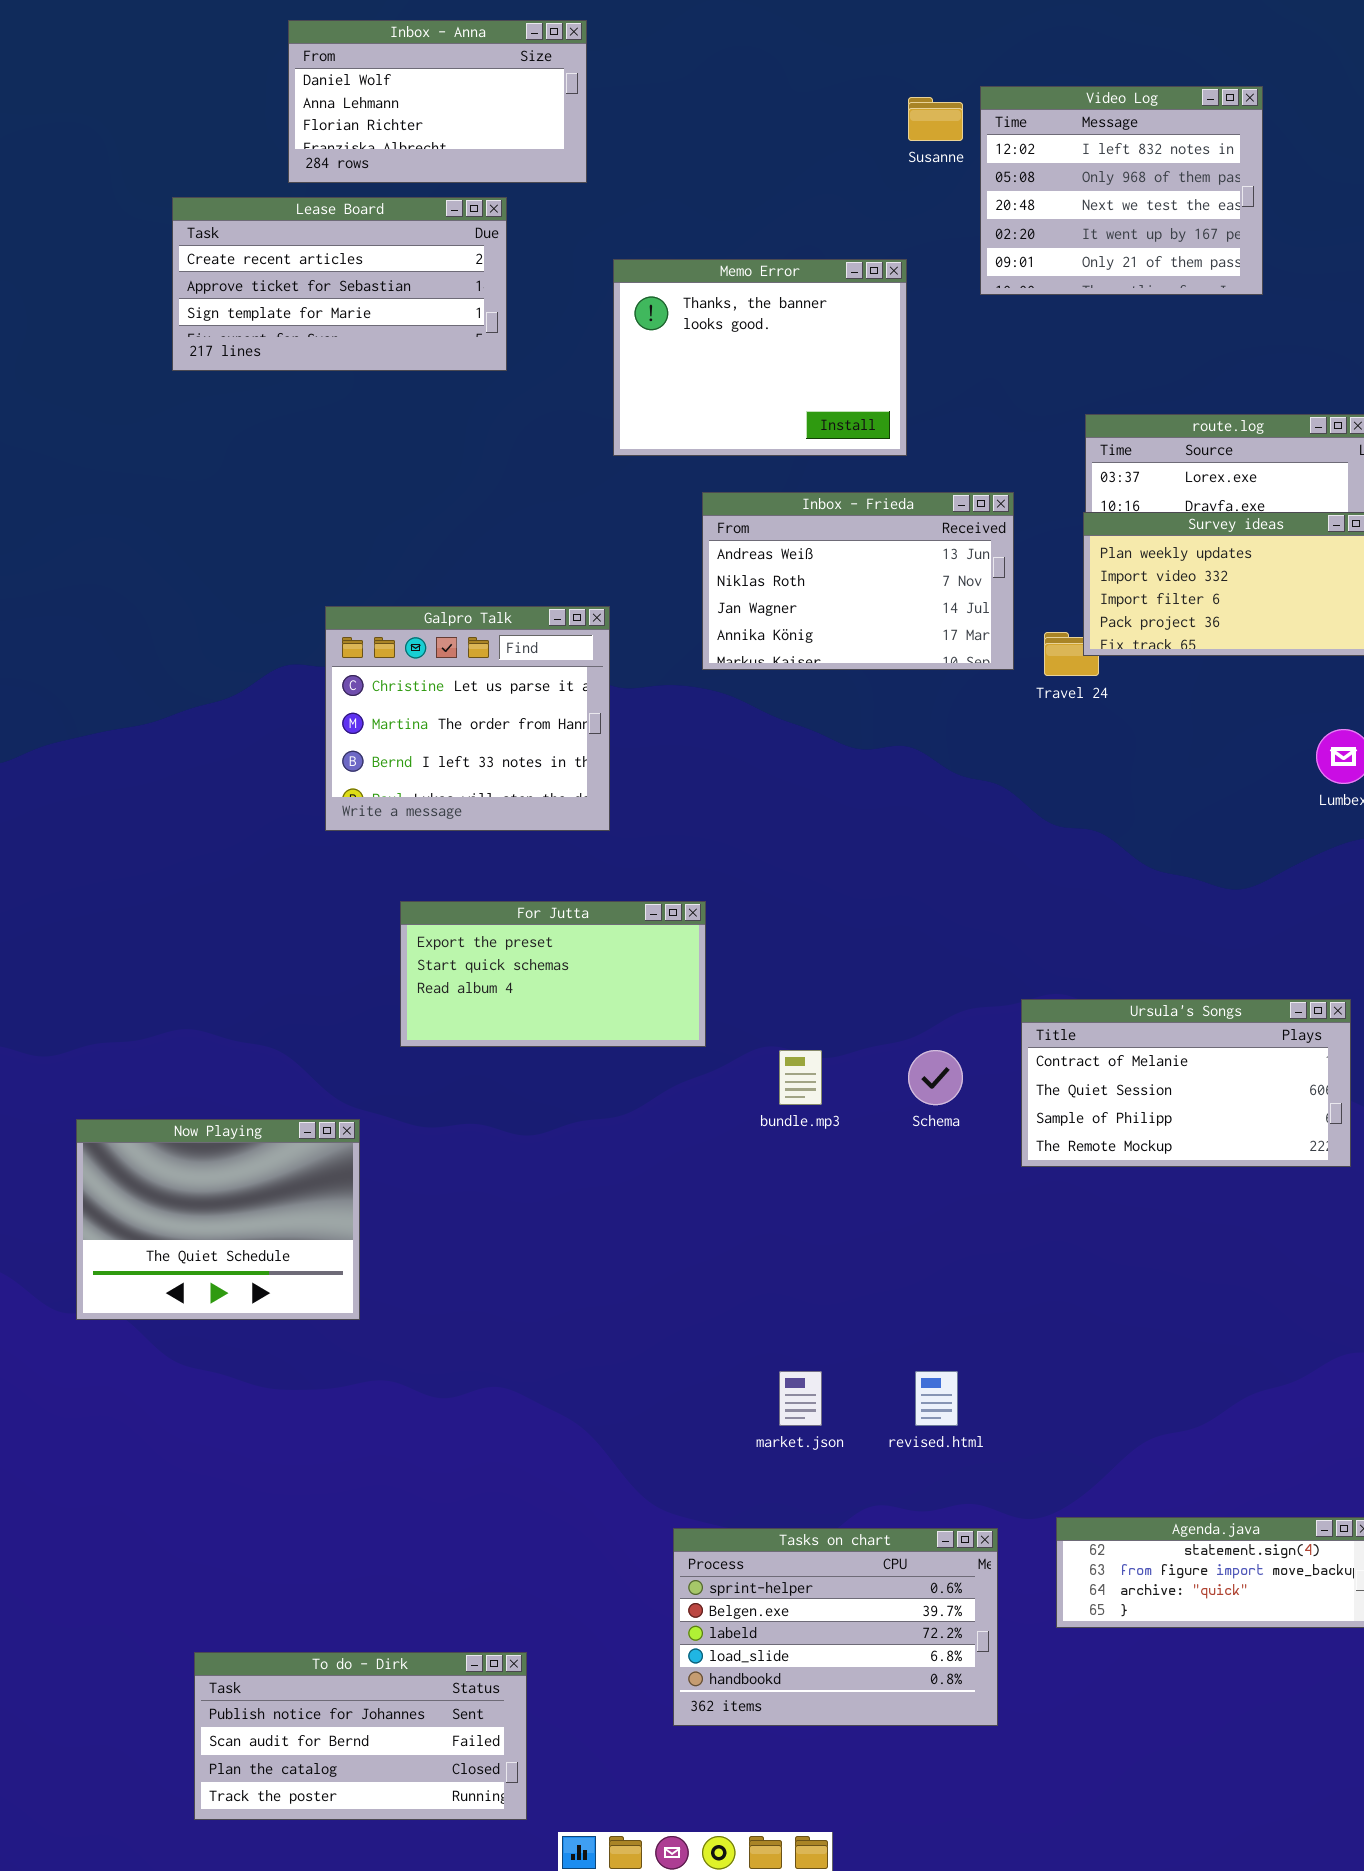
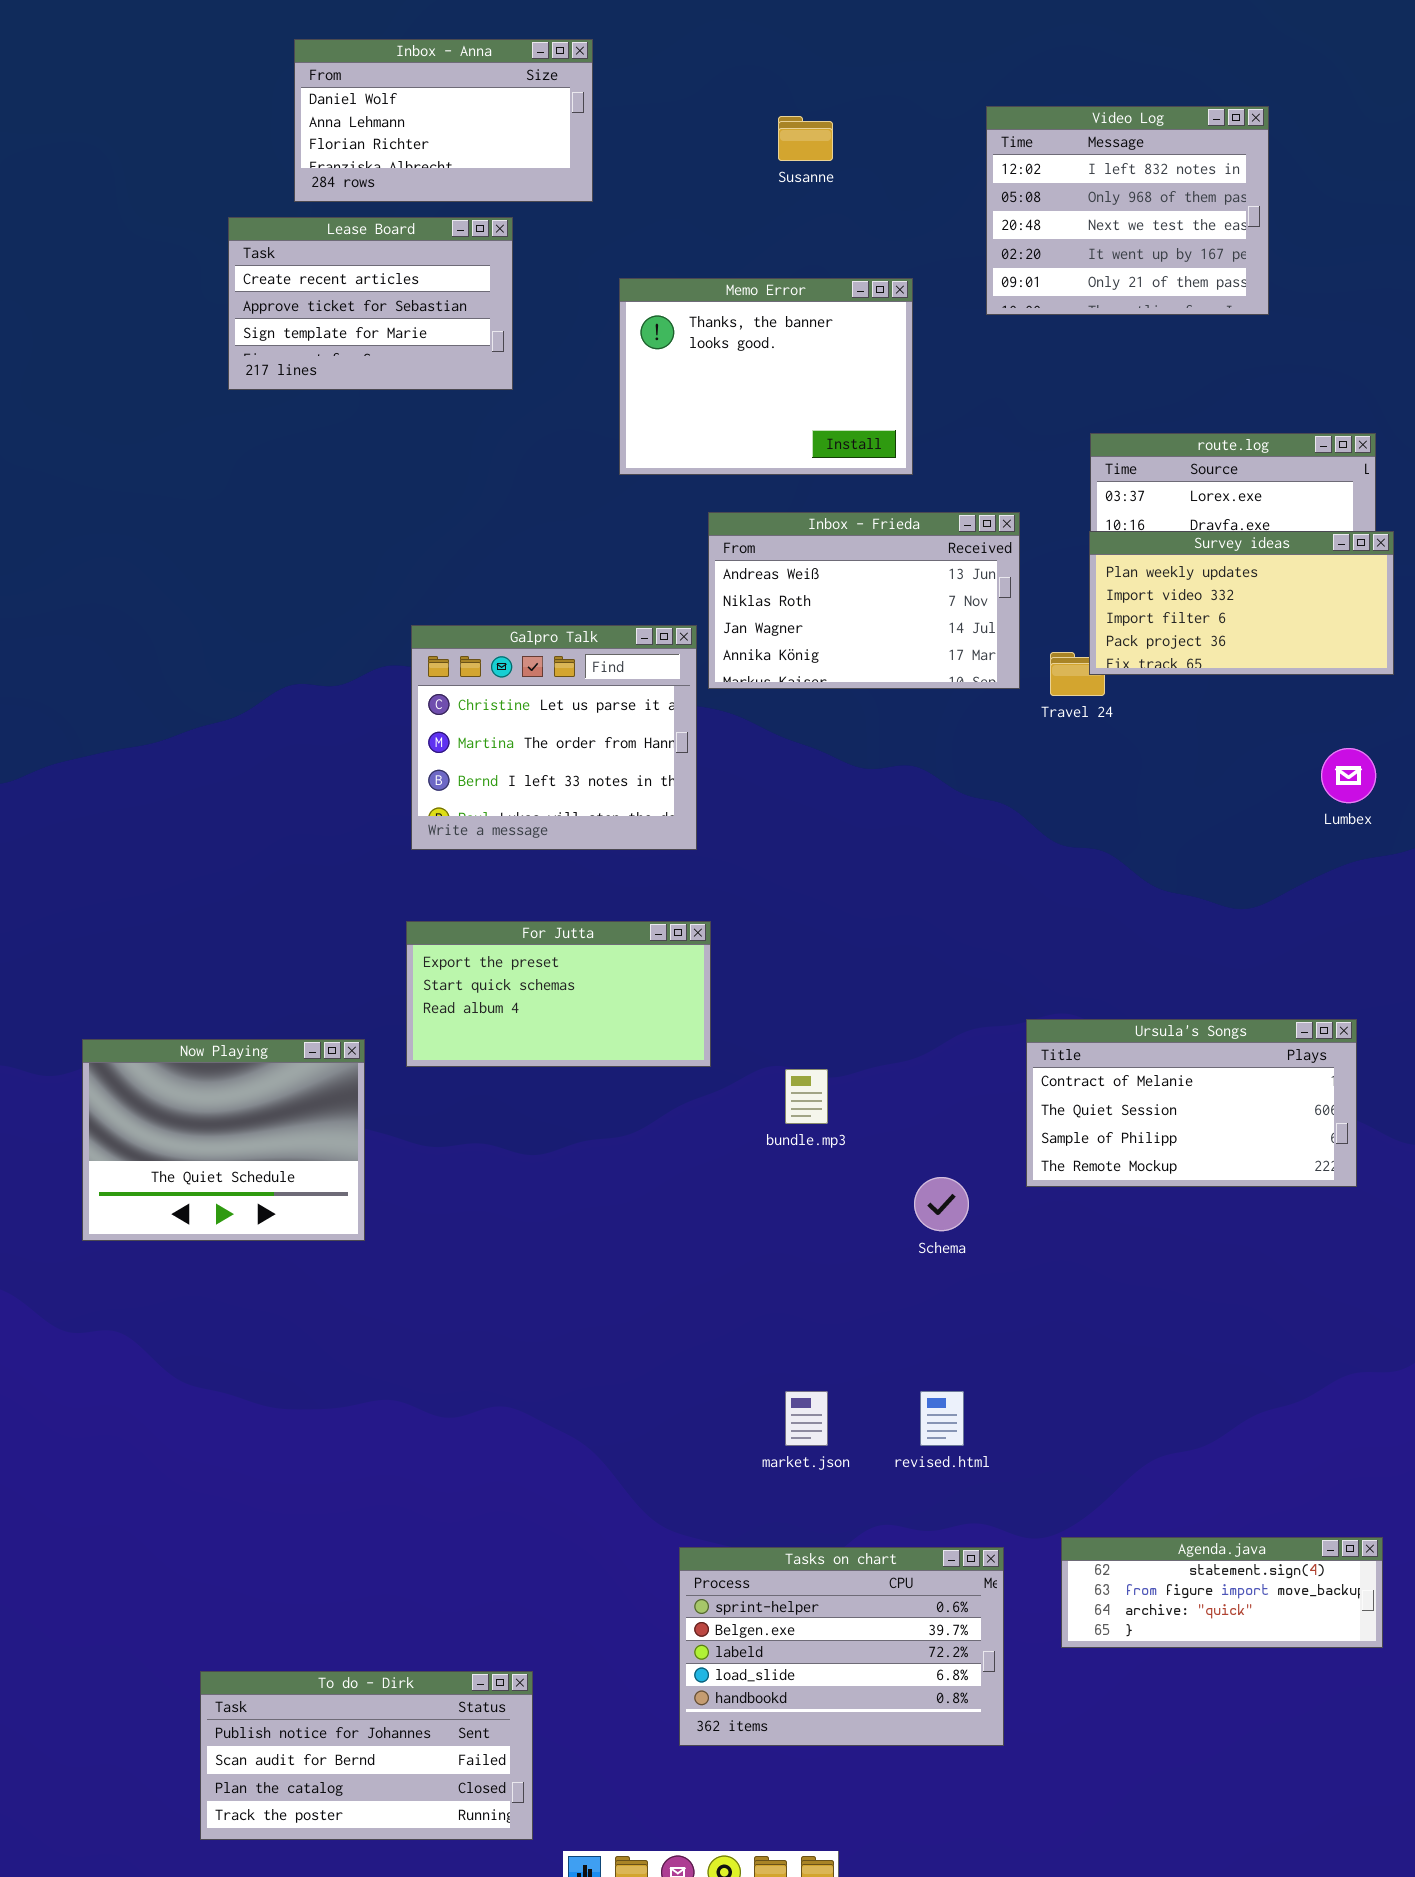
Susanne: [908,97,963,141] -> [778,116,833,161], moved
Lease Board: [172,197,507,371] -> [228,217,513,390], resized
Galpro Talk: [325,606,610,831] -> [411,625,697,850], moved
Schema: [908,1050,963,1105] -> [914,1177,969,1231], moved
Now Playing: [76,1119,360,1320] -> [82,1039,365,1241], moved

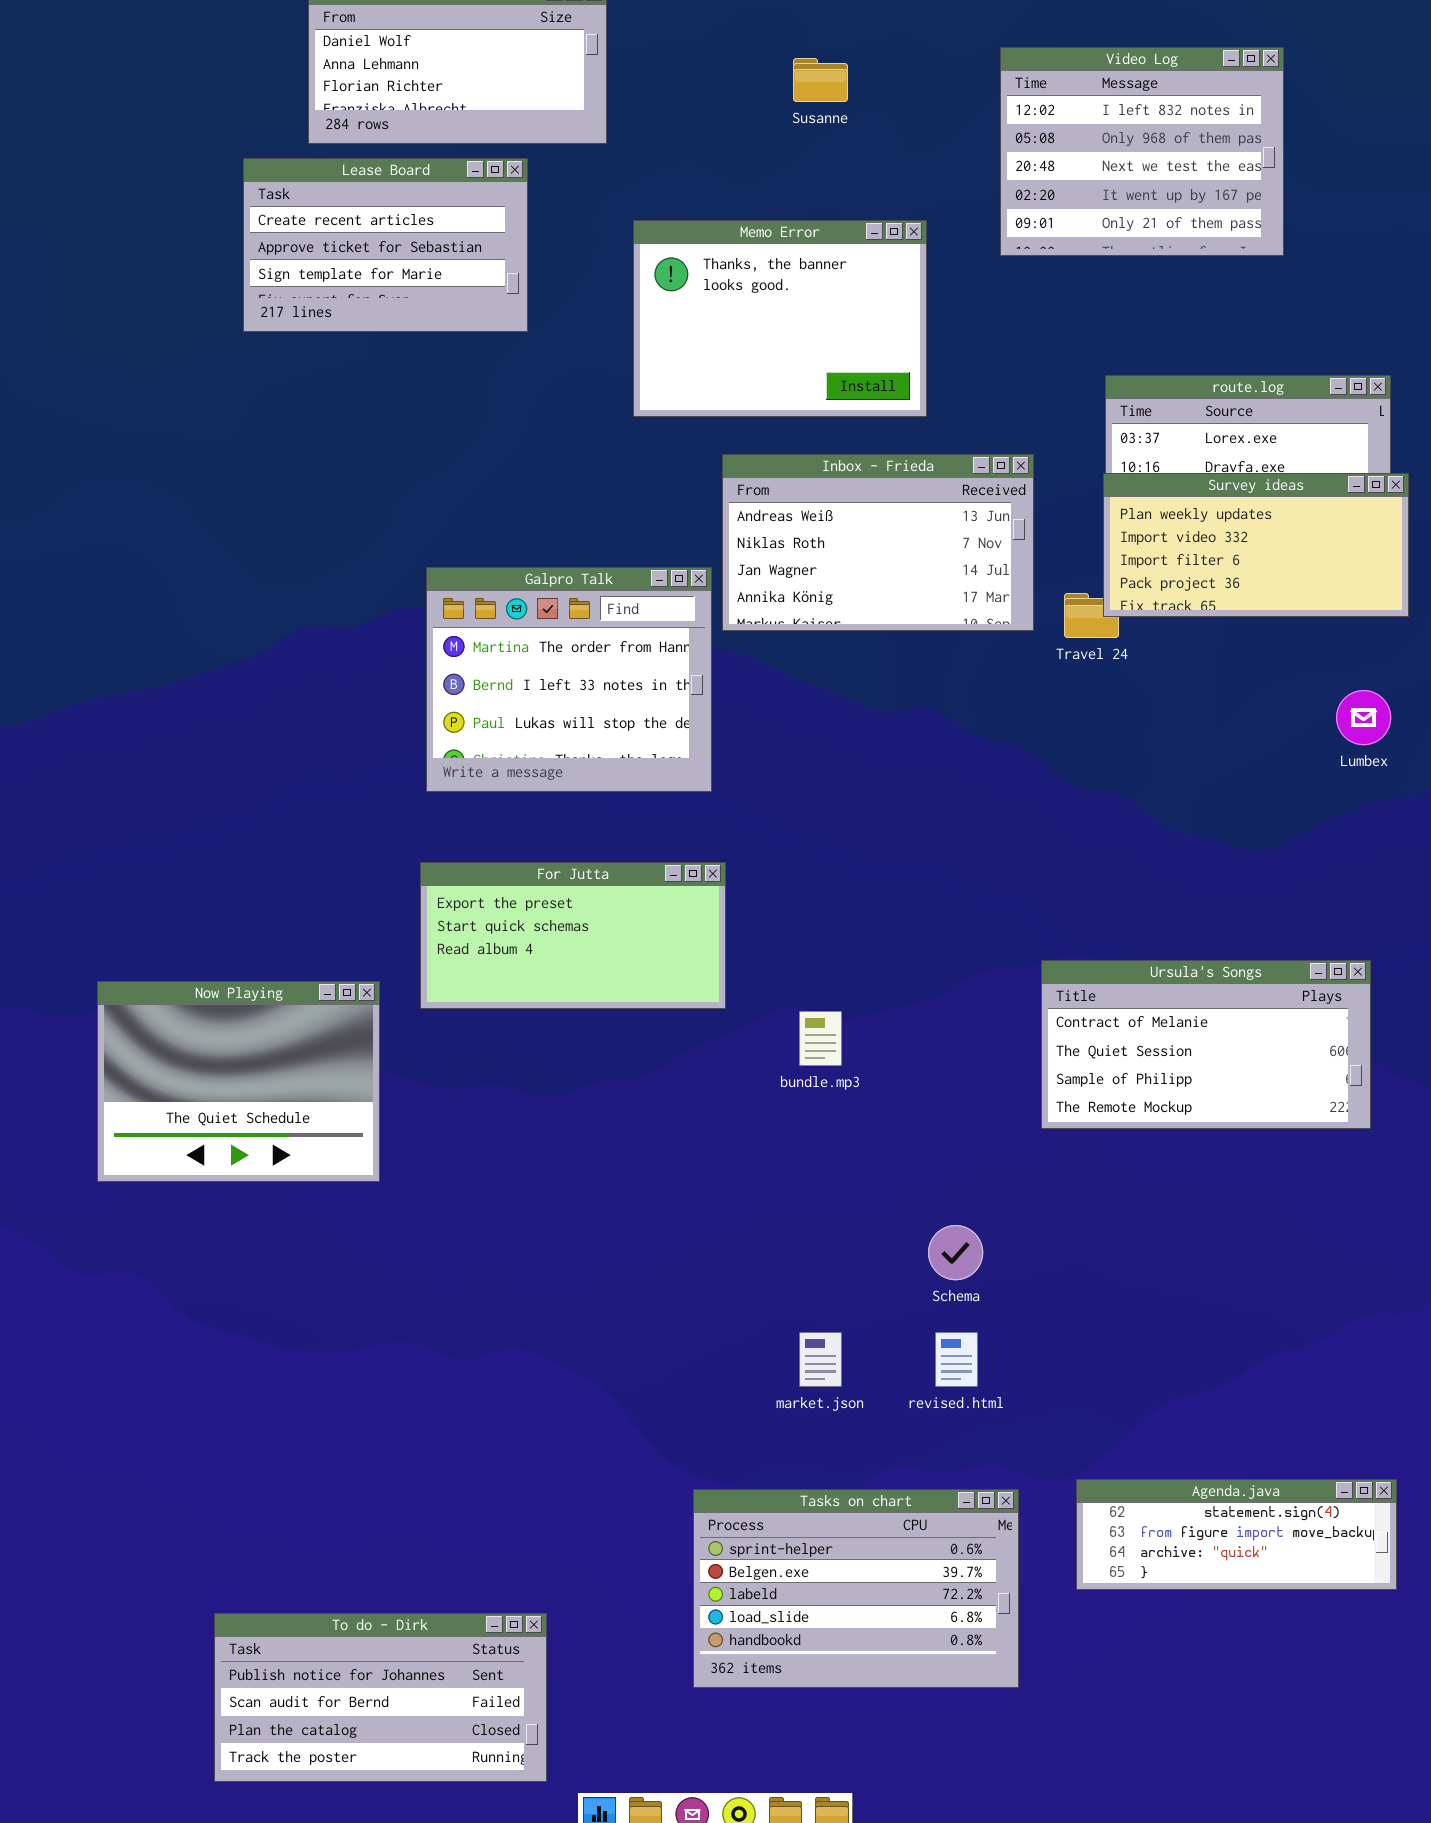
Galpro Talk: [411,625,697,850] -> [426,567,712,792], scrolled down 1 row
Schema: [914,1177,969,1231] -> [928,1225,983,1280], moved

